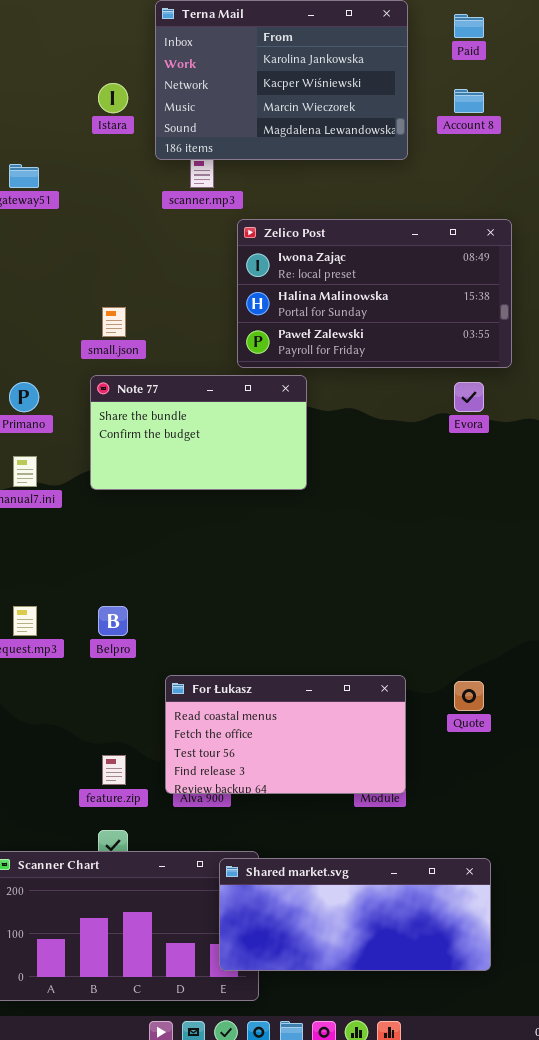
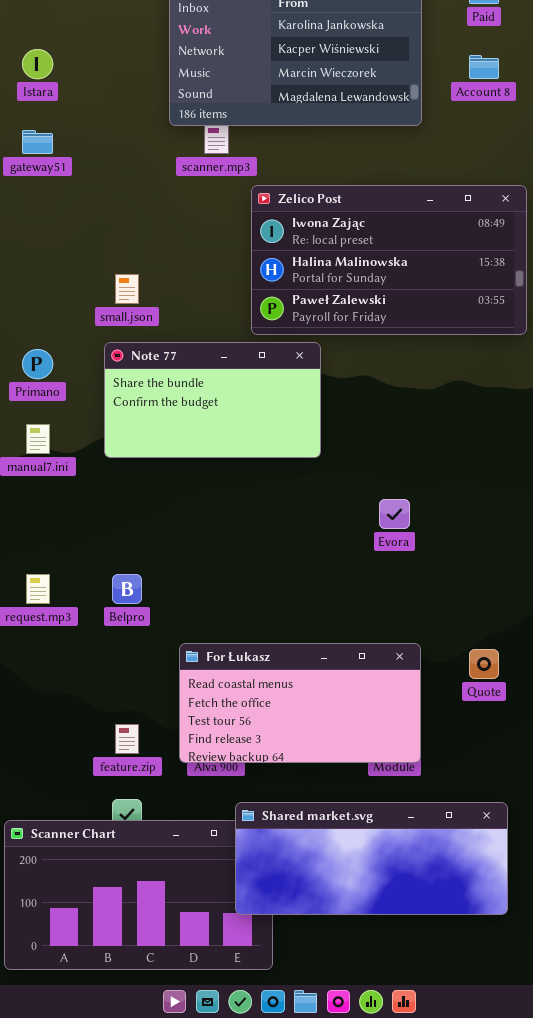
Istara: [98,83,128,113] -> [22,49,53,79], moved
Evora: [454,382,484,412] -> [379,499,410,529], moved
Shared market.svg: [219,858,491,971] -> [235,802,508,915], moved

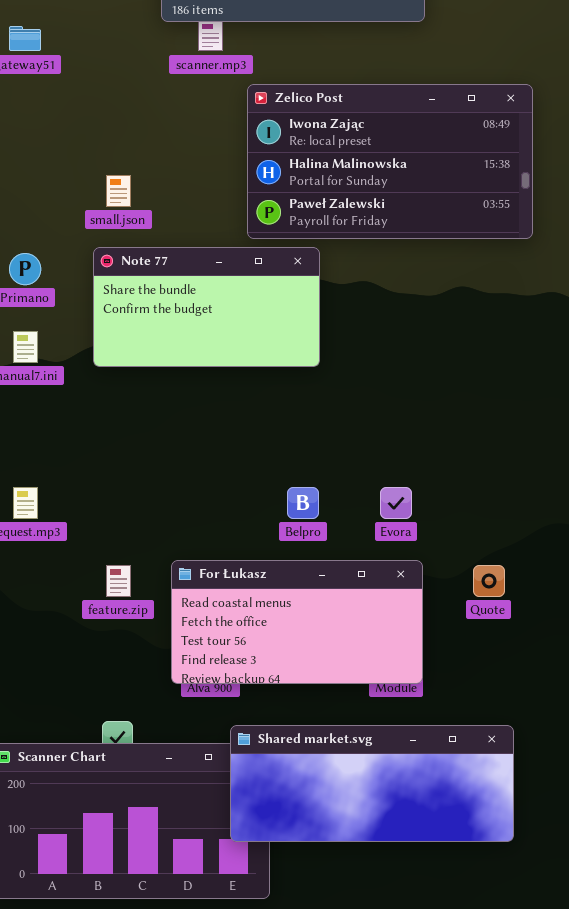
Evora: [379,499,410,529] -> [380,487,412,519], moved
Belpro: [112,574,142,604] -> [287,487,319,519], moved
feature.zip: [115,724,139,754] -> [106,565,131,597], moved

